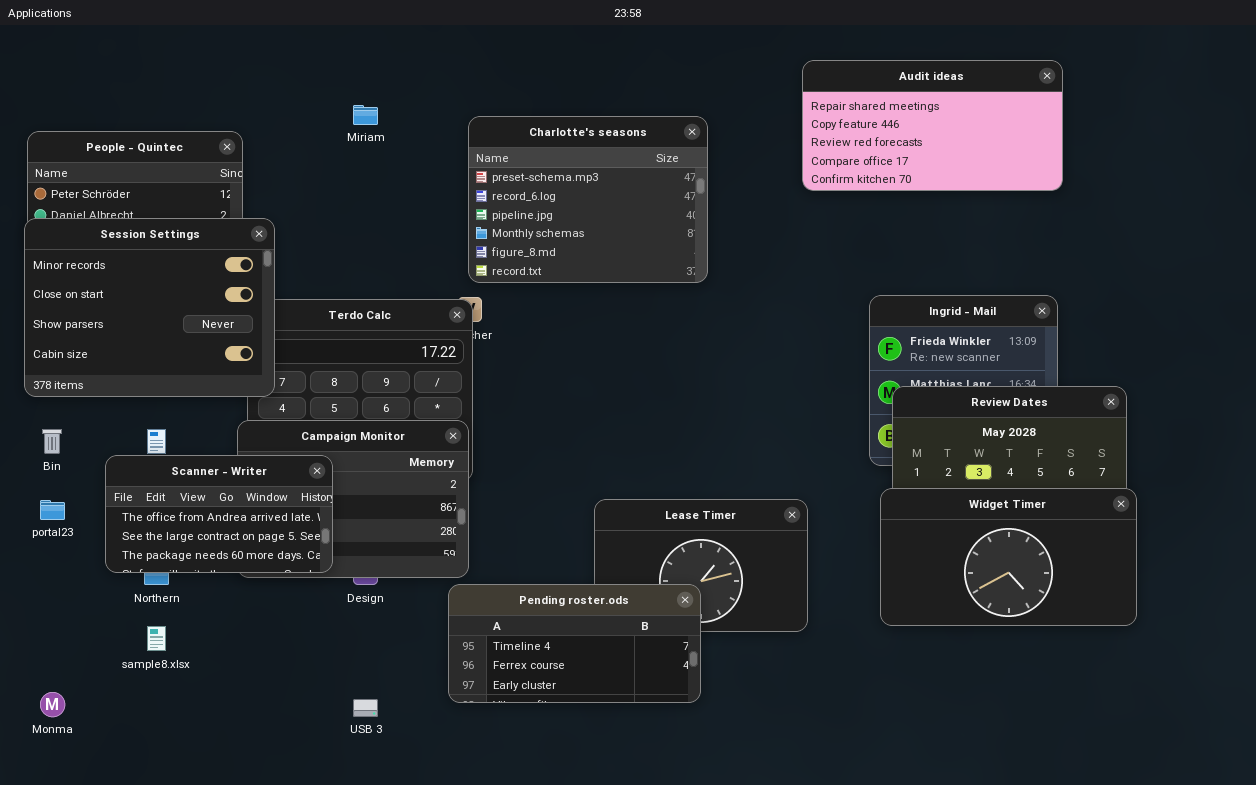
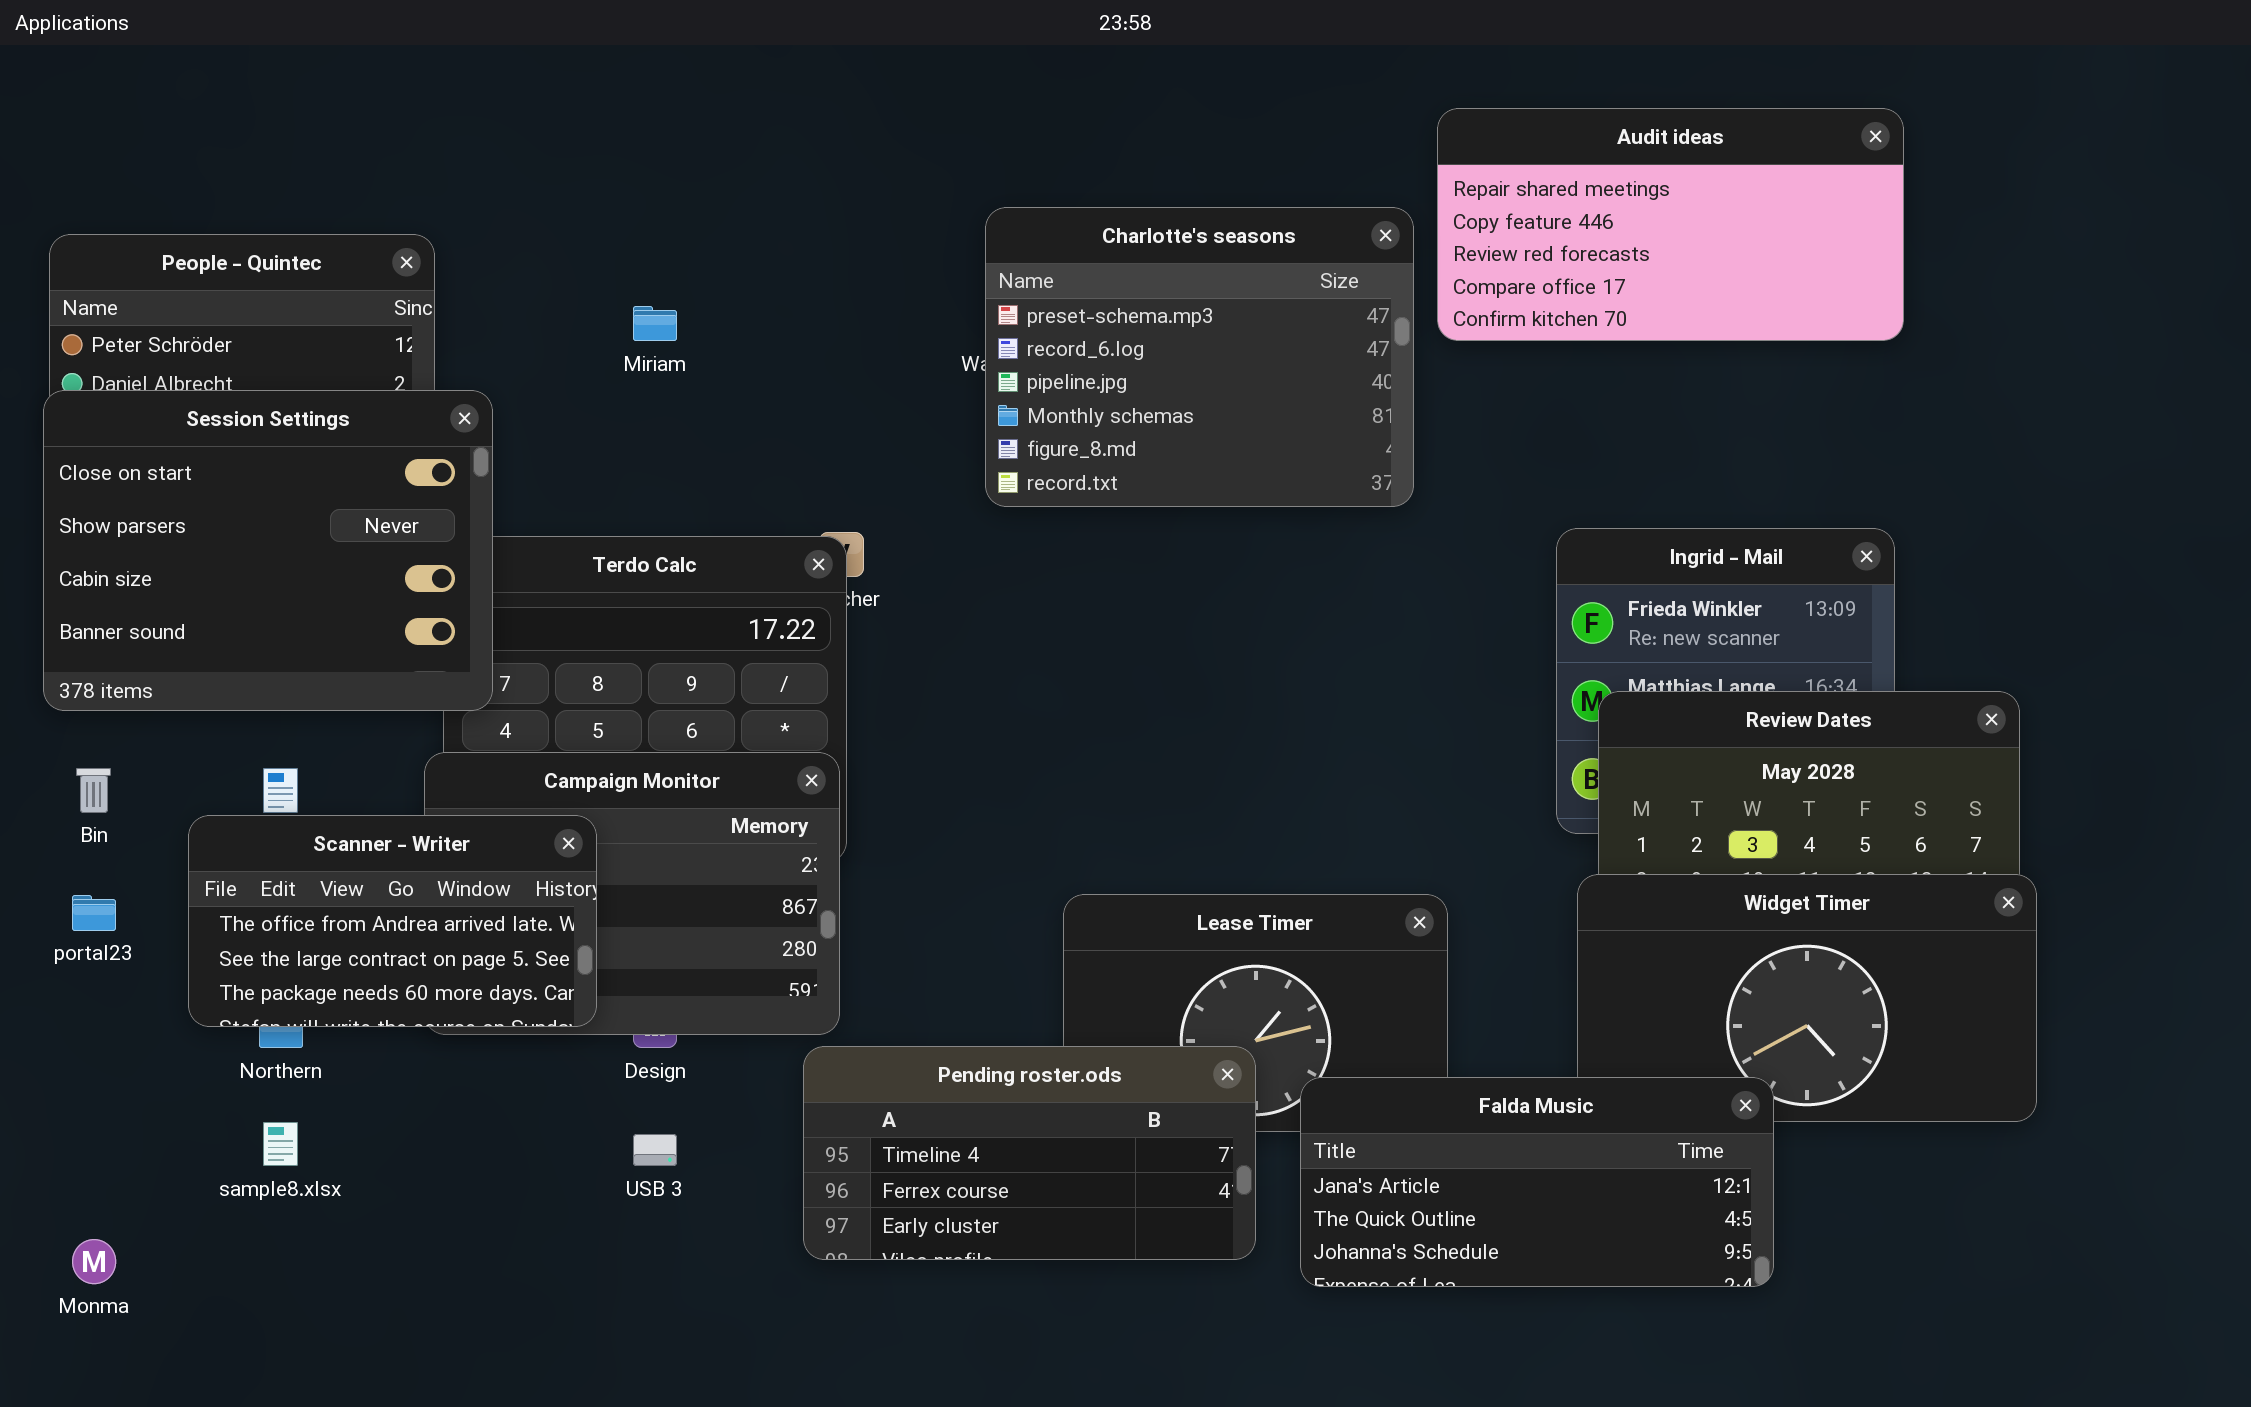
Miriam: [353,105,378,125] -> [633,306,677,341], moved
Charlotte's seasons: [468,116,708,283] -> [985,207,1414,507], moved
Session Settings: [24,218,275,397] -> [43,390,493,711], scrolled down 1 row
Falda Music: none -> [1300,1077,1774,1287], opened
USB 3: [353,699,378,717] -> [633,1134,677,1166], moved

